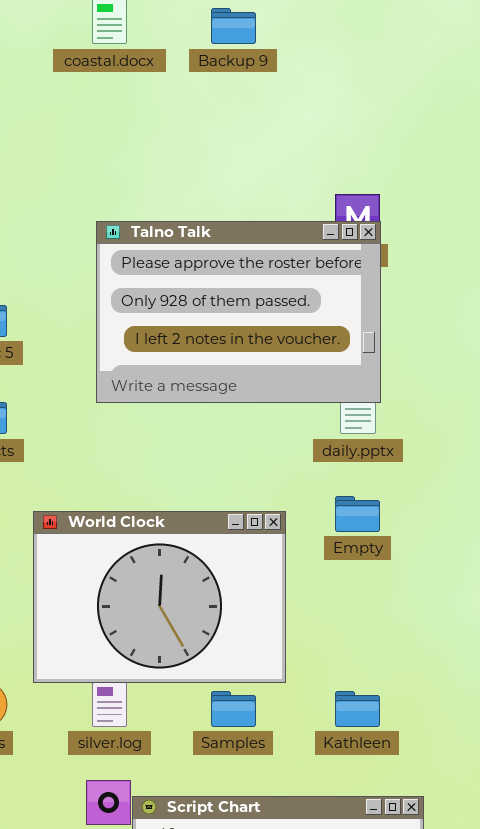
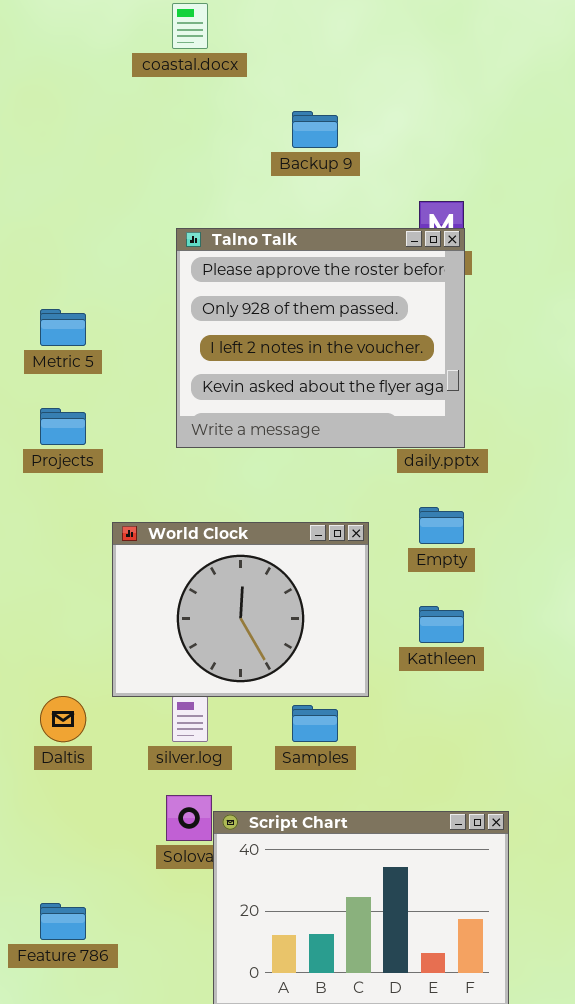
Backup 9: [211,8,256,44] -> [292,111,338,148], moved
Talno Talk: [96,221,381,403] -> [176,228,465,448], resized
Kathleen: [335,691,380,727] -> [419,606,464,643], moved

